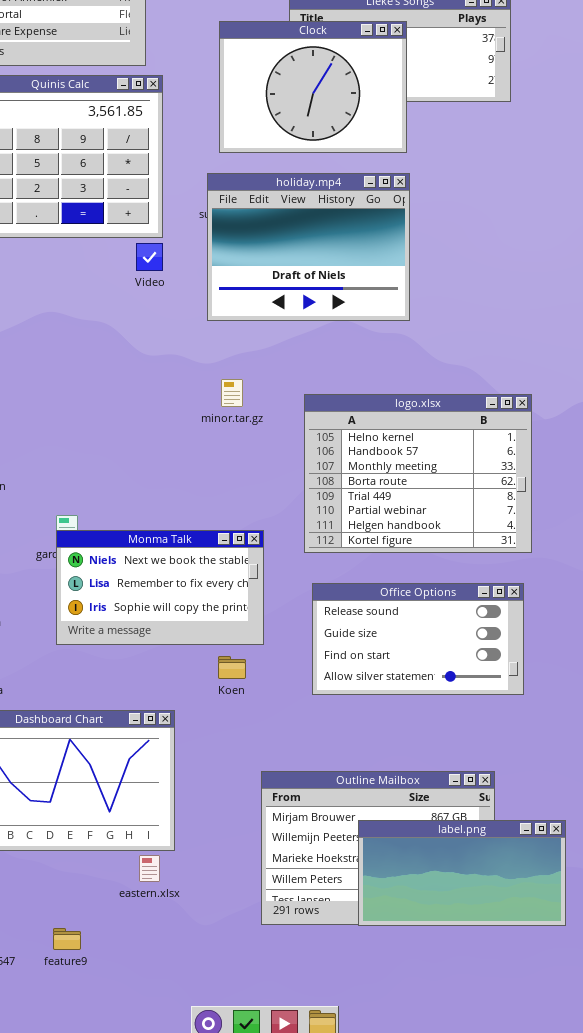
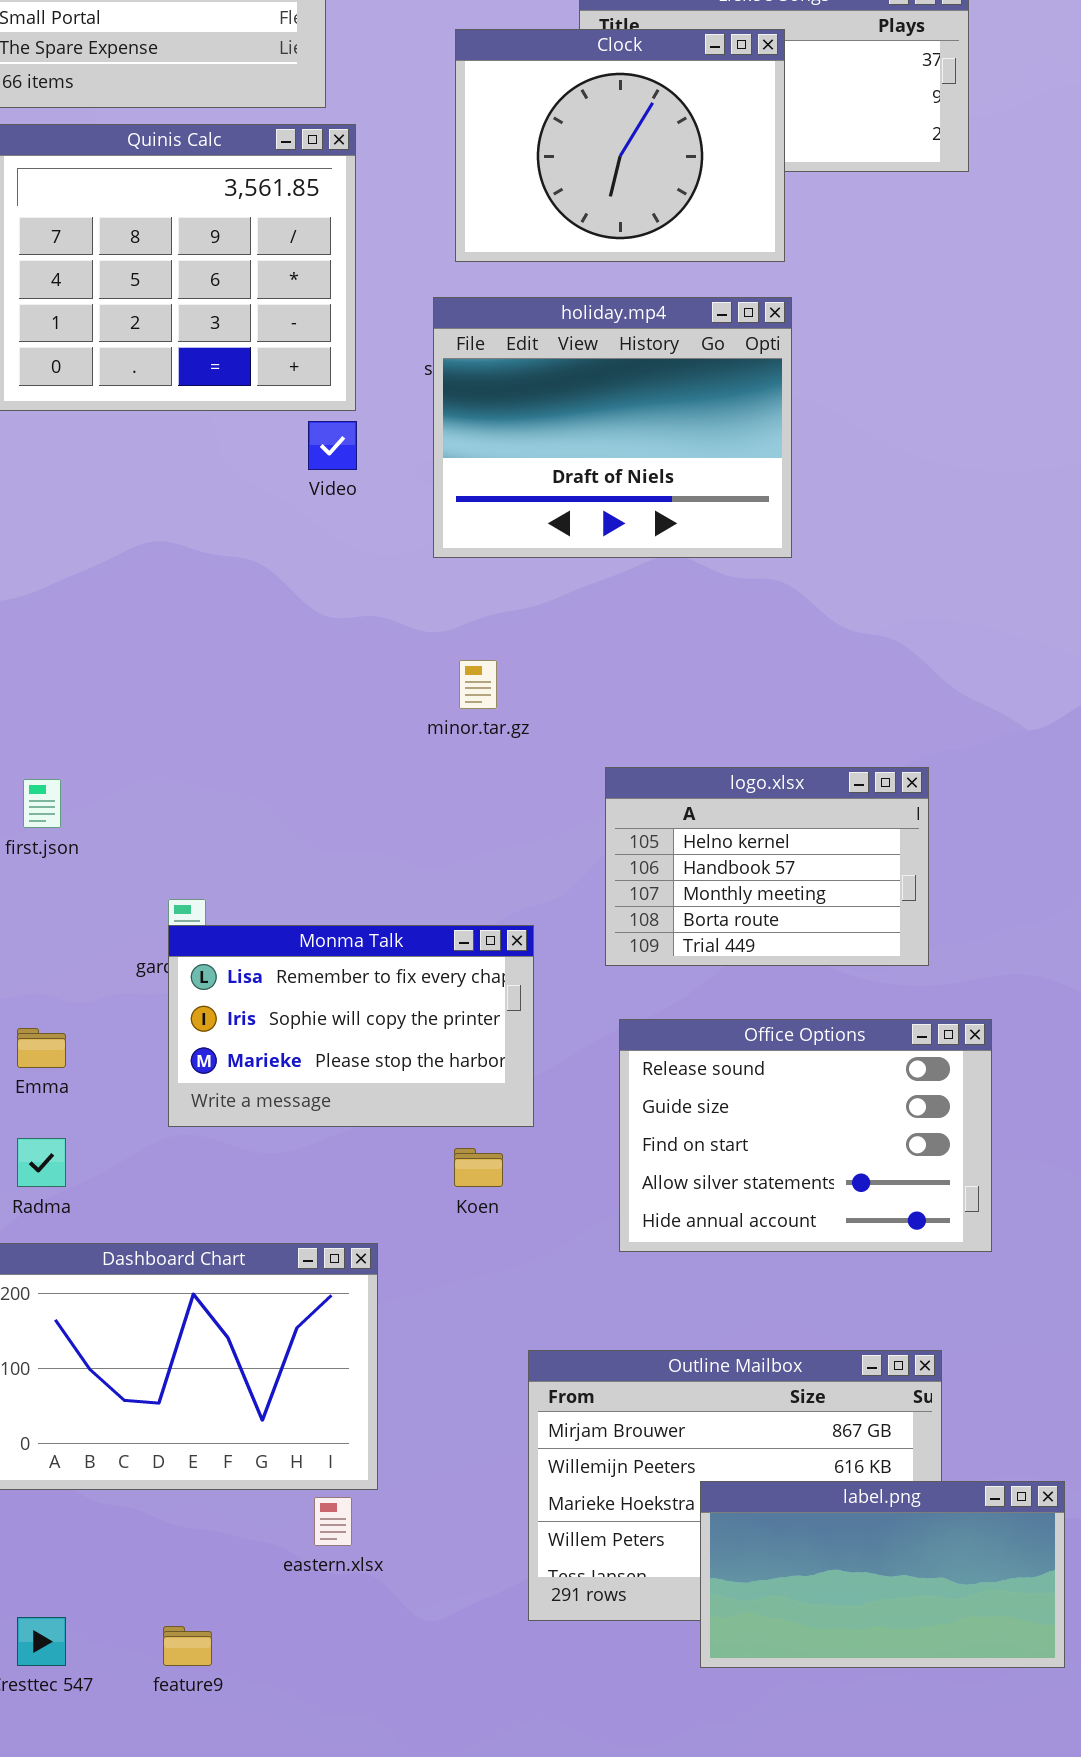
logo.xlsx: [304,394,532,553] -> [605,767,929,966], resized
Monma Talk: [56,530,264,645] -> [168,925,534,1127], scrolled down 1 row
Office Options: [312,583,524,695] -> [619,1019,992,1252], resized
label.png: [358,820,566,926] -> [700,1481,1065,1668], moved

